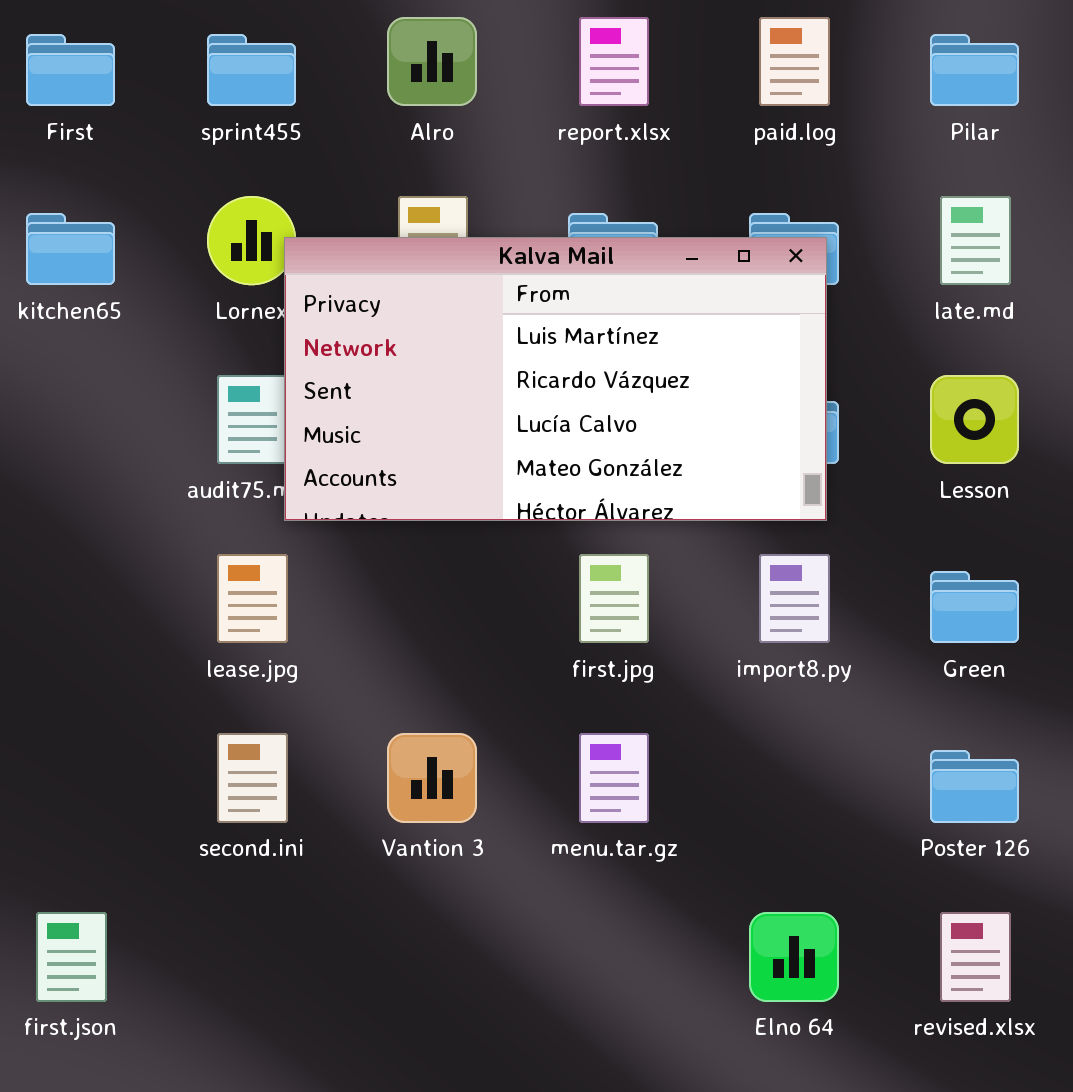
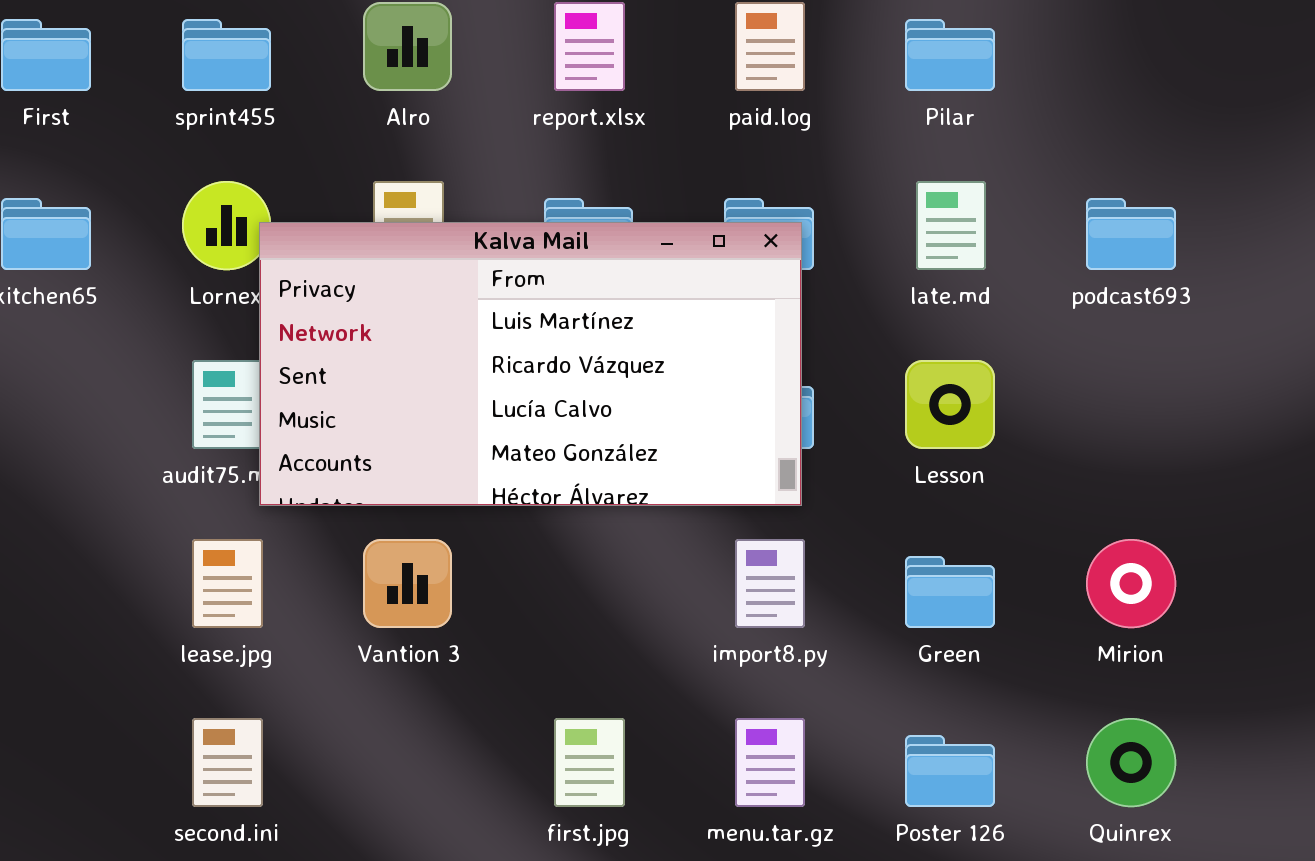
first.jpg: [579,554,649,643] -> [554,718,625,807], moved
Vantion 3: [387,733,477,823] -> [363,539,452,628], moved
menu.tar.gz: [579,733,649,823] -> [735,718,805,807], moved

